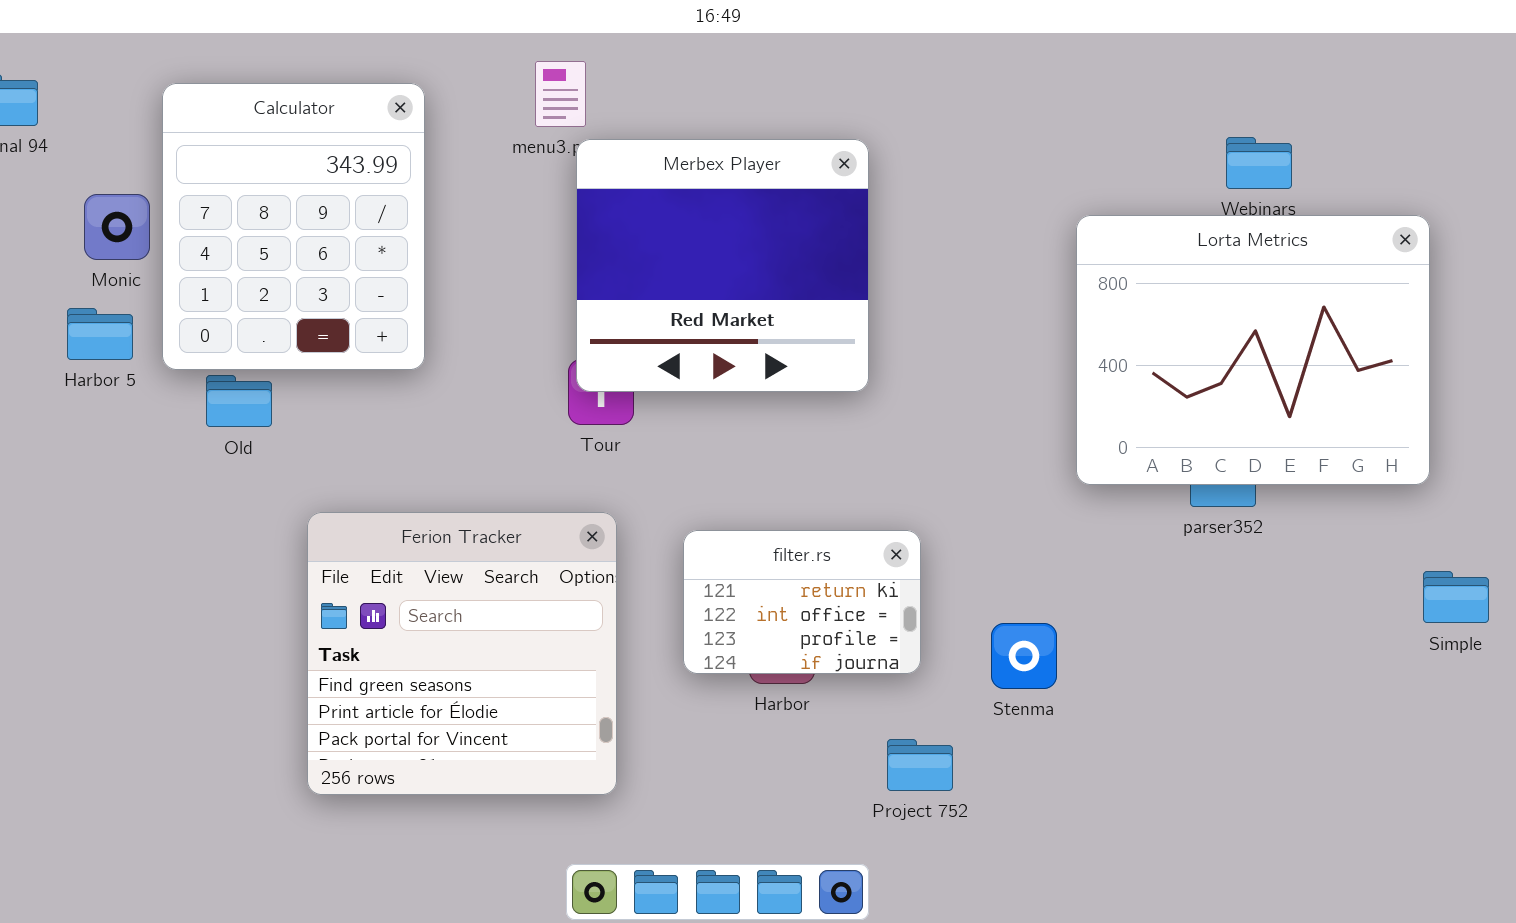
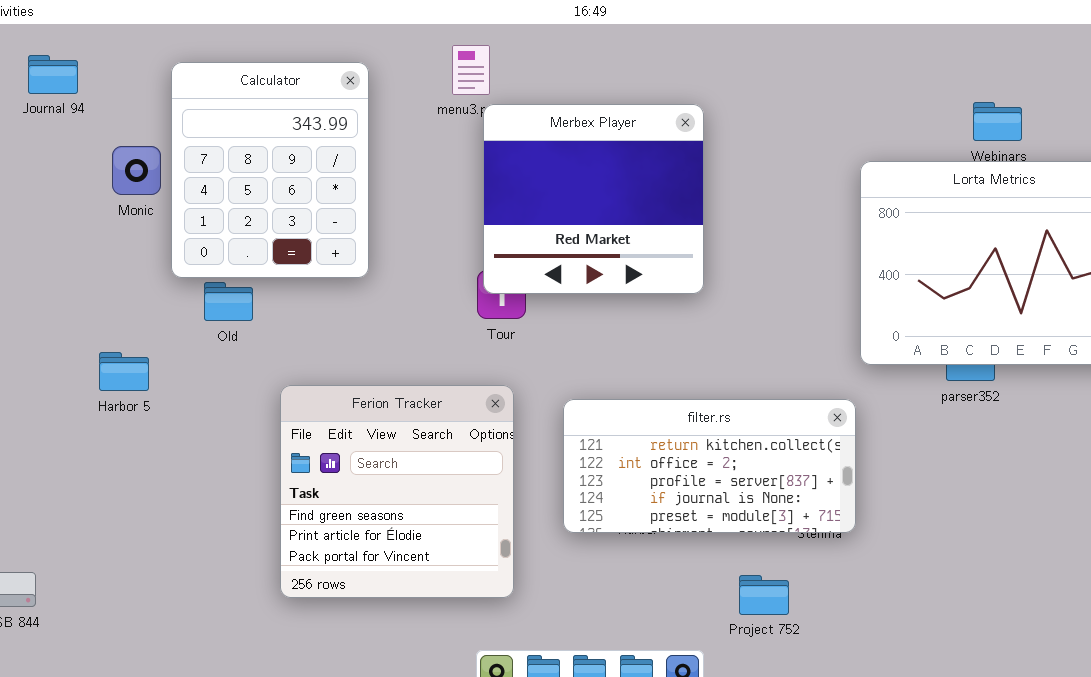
Harbor 5: [67,308,133,360] -> [99,352,149,391], moved
filter.rs: [683,530,921,674] -> [563,399,856,533], resized
Project 752: [887,739,953,791] -> [739,575,789,615], moved

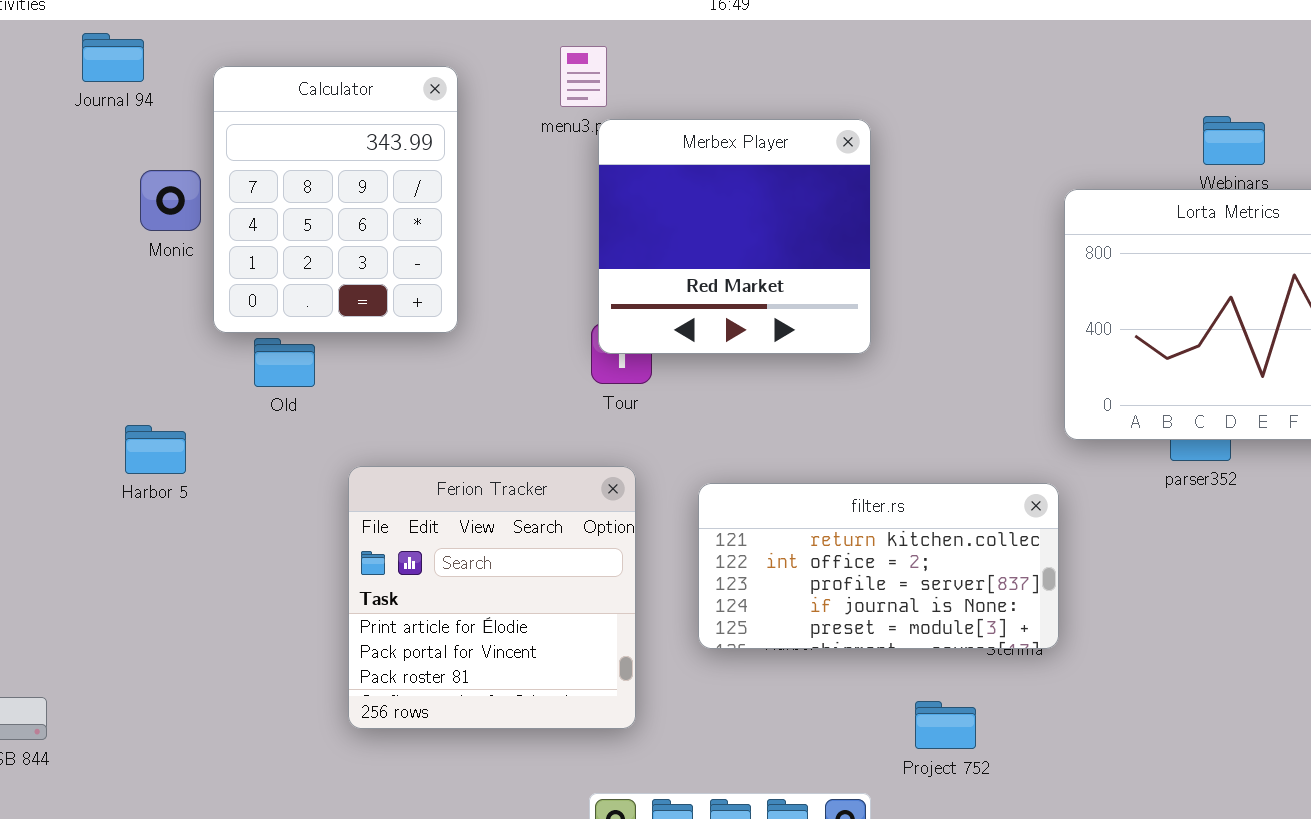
Journal 94: [28,55,78,94] -> [82,33,144,82], moved
Ferion Tracker: [280,385,514,598] -> [348,466,636,729], scrolled down 1 row

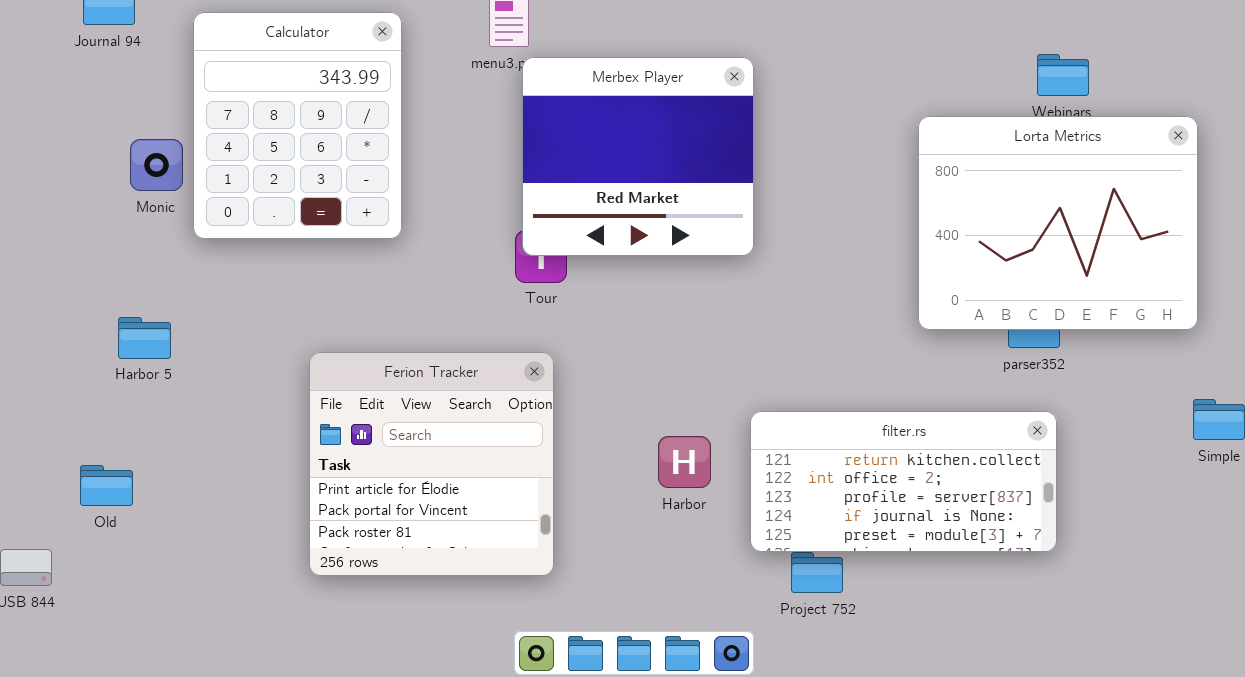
Monic: [140,170,201,231] -> [130,139,183,191], moved
Old: [254,338,315,387] -> [80,465,133,506], moved
filter.rs: [698,483,1059,649] -> [750,411,1057,552], moved

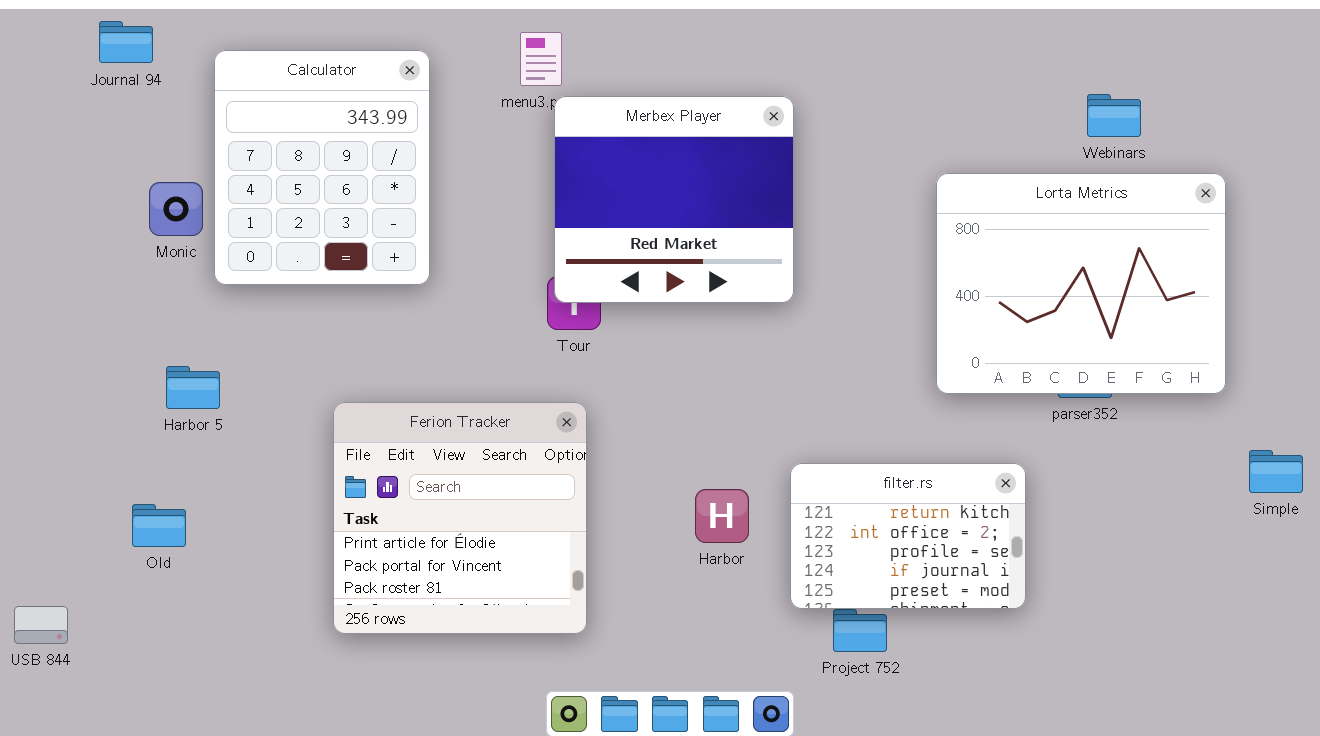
Lorta Metrics: [918,116,1198,330] -> [936,173,1226,394], moved
Harbor 5: [118,317,171,359] -> [166,366,220,409], moved
filter.rs: [750,411,1057,552] -> [790,463,1026,609], resized
Old: [80,465,133,506] -> [132,504,186,547], moved

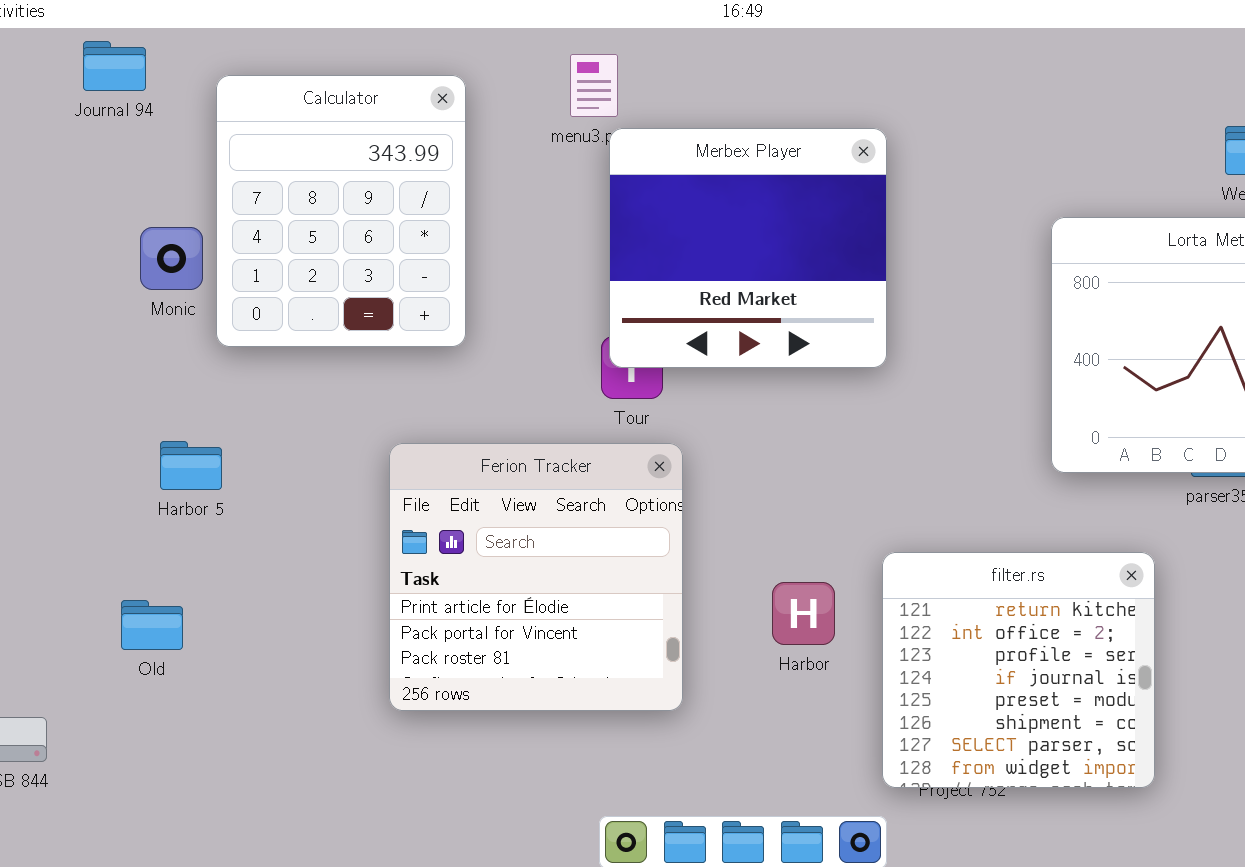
Ferion Tracker: [333,402,587,634] -> [389,443,683,711], moved
filter.rs: [790,463,1026,609] -> [882,552,1155,788], resized

